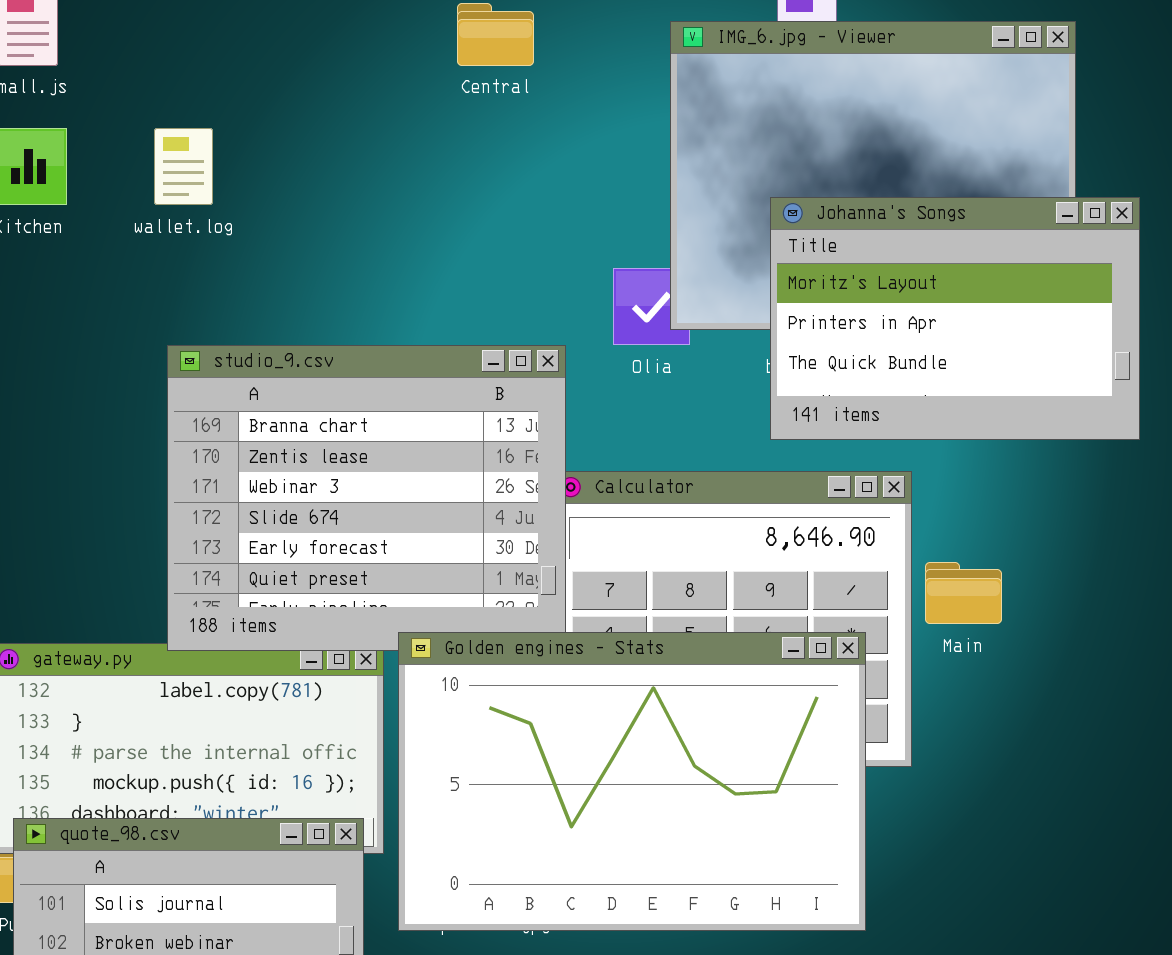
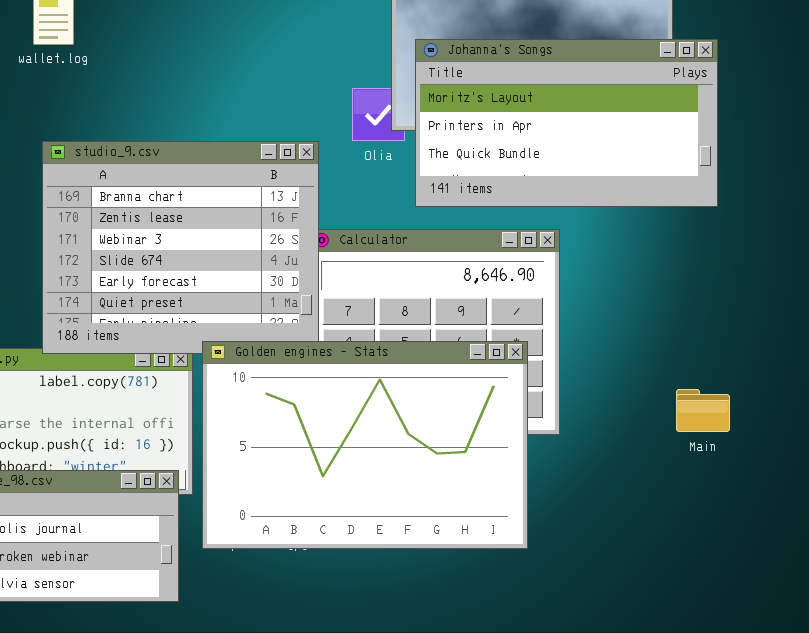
Johanna's Songs: [770,197,1140,440] -> [415,39,718,207], resized
Main: [925,562,1002,624] -> [676,389,730,432], moved

